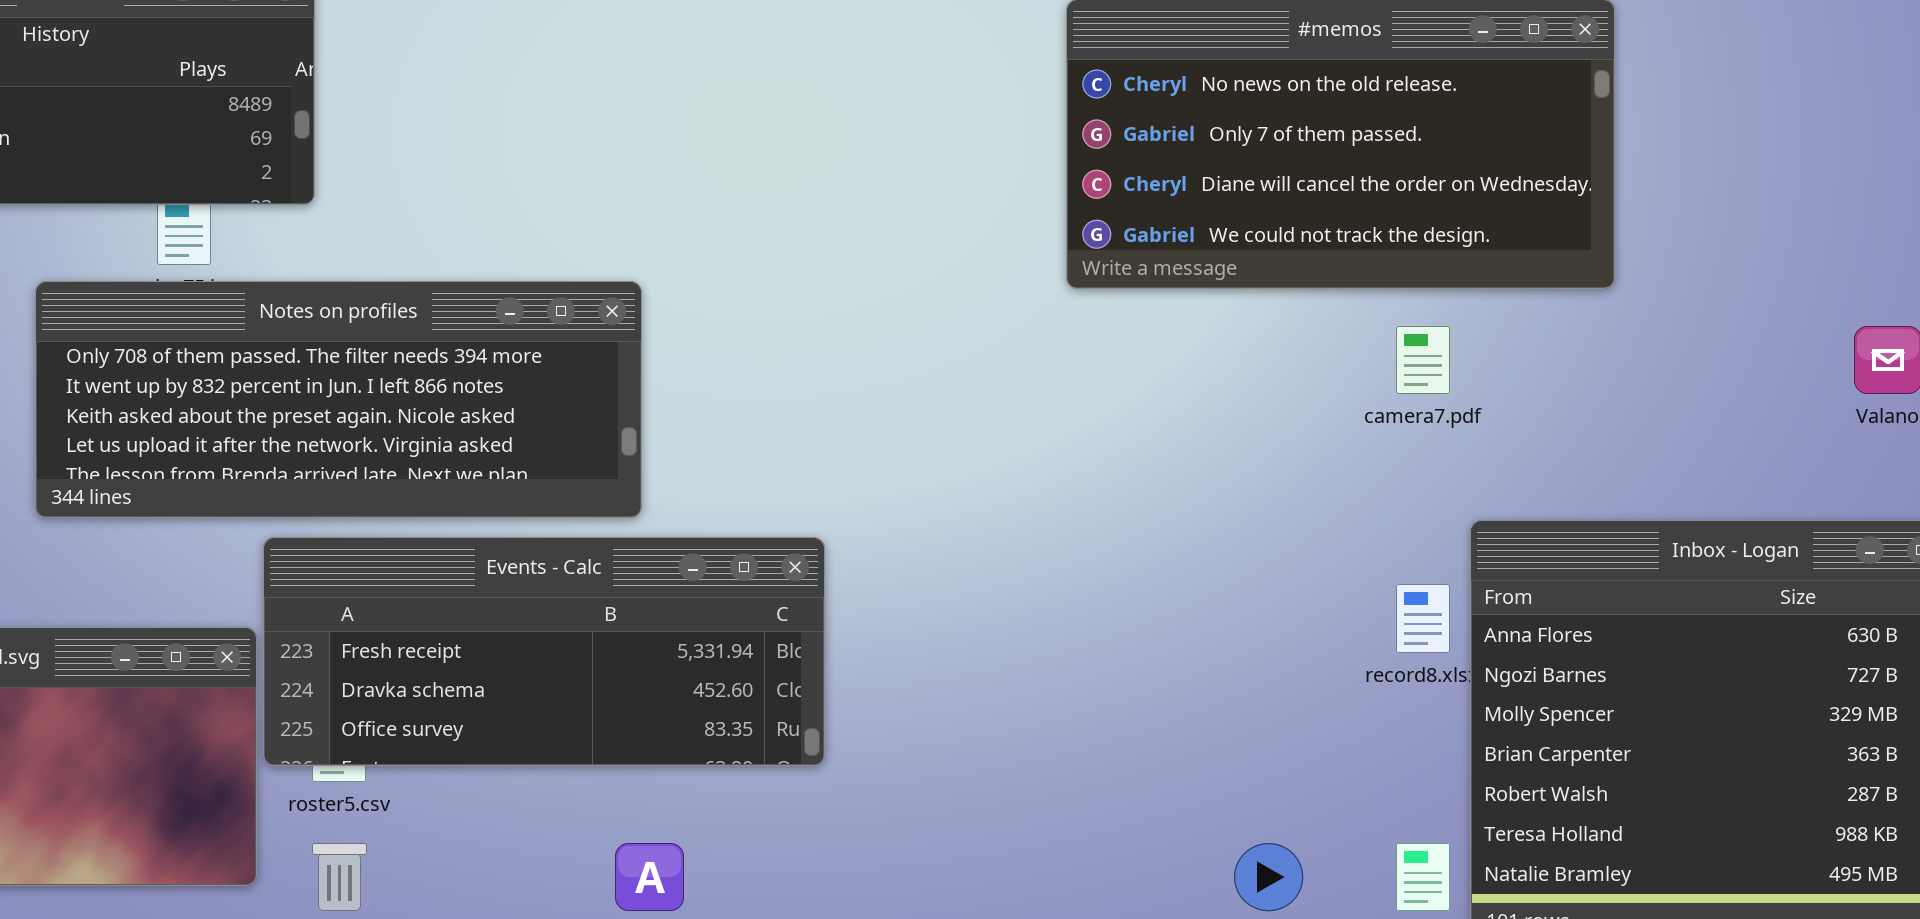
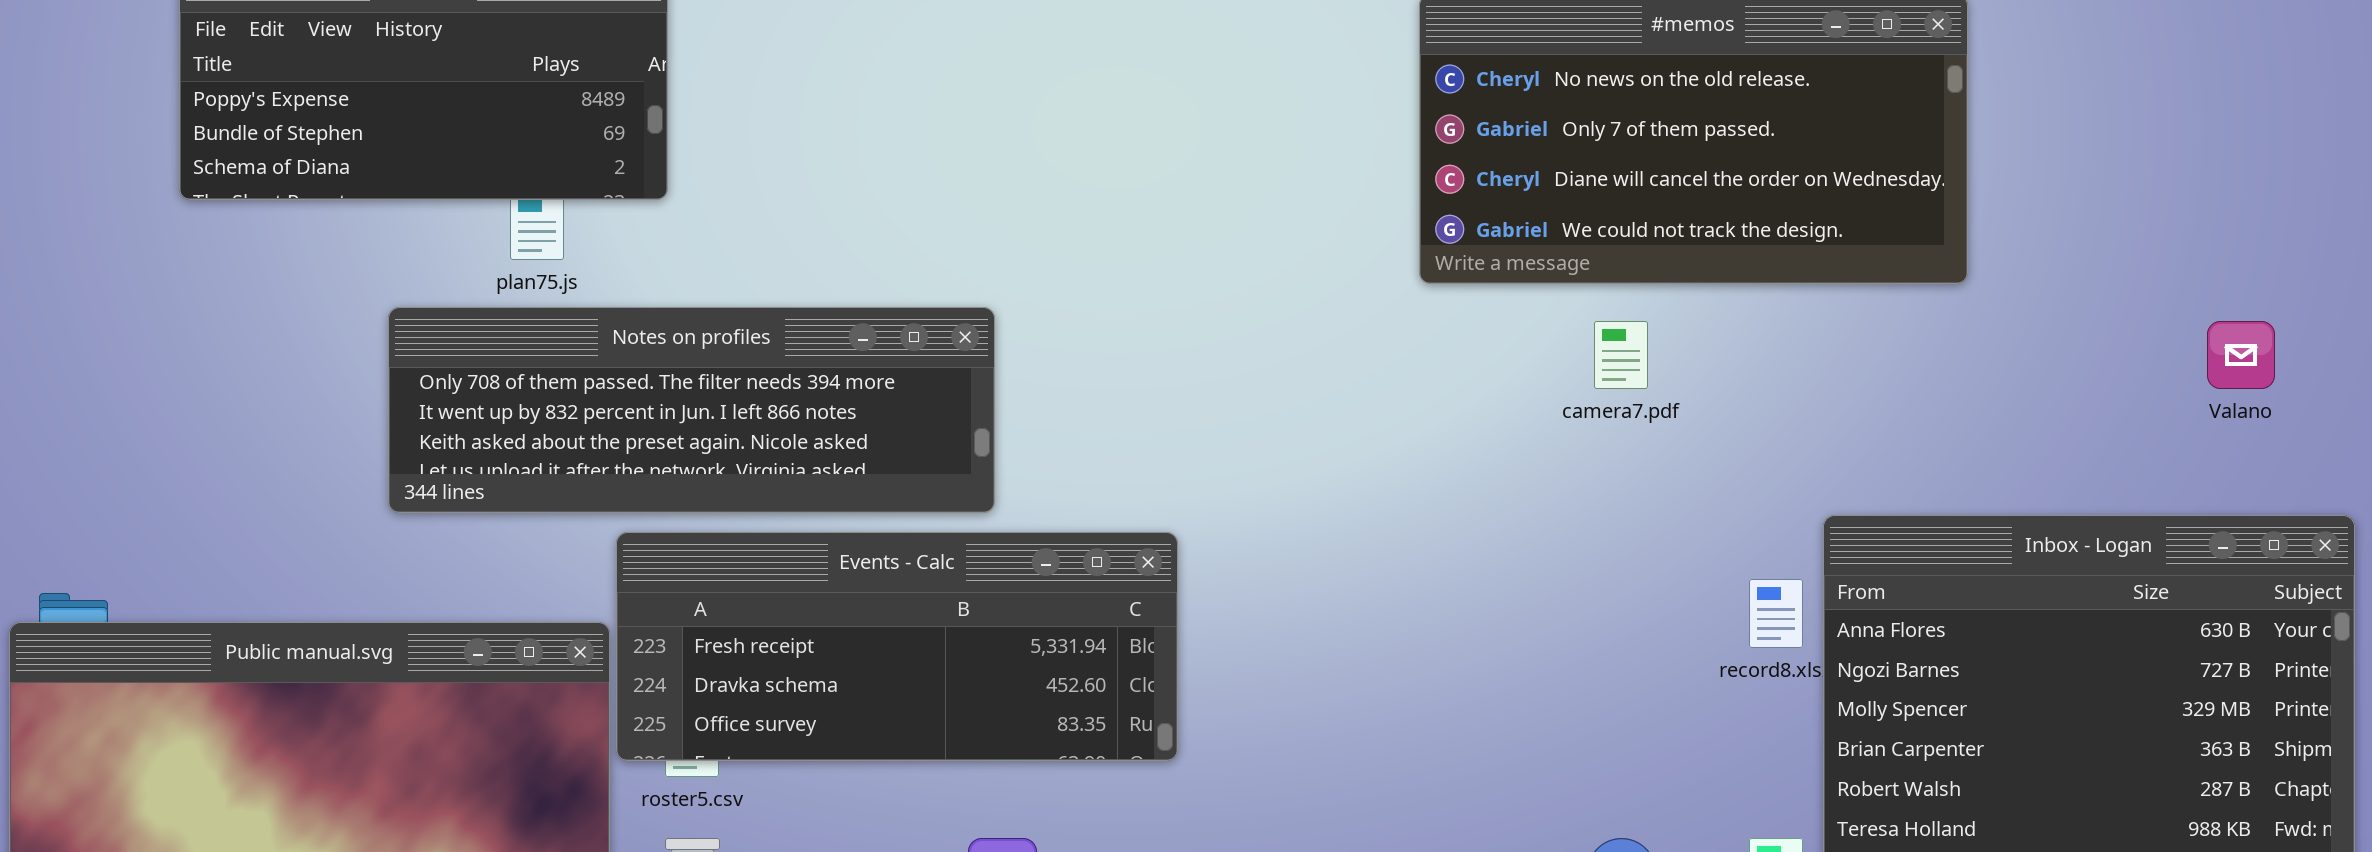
Notes on profiles: [35,281,642,518] -> [388,307,995,513], resized
camera7.pdf: [1396,326,1450,394] -> [1594,321,1648,389], moved

